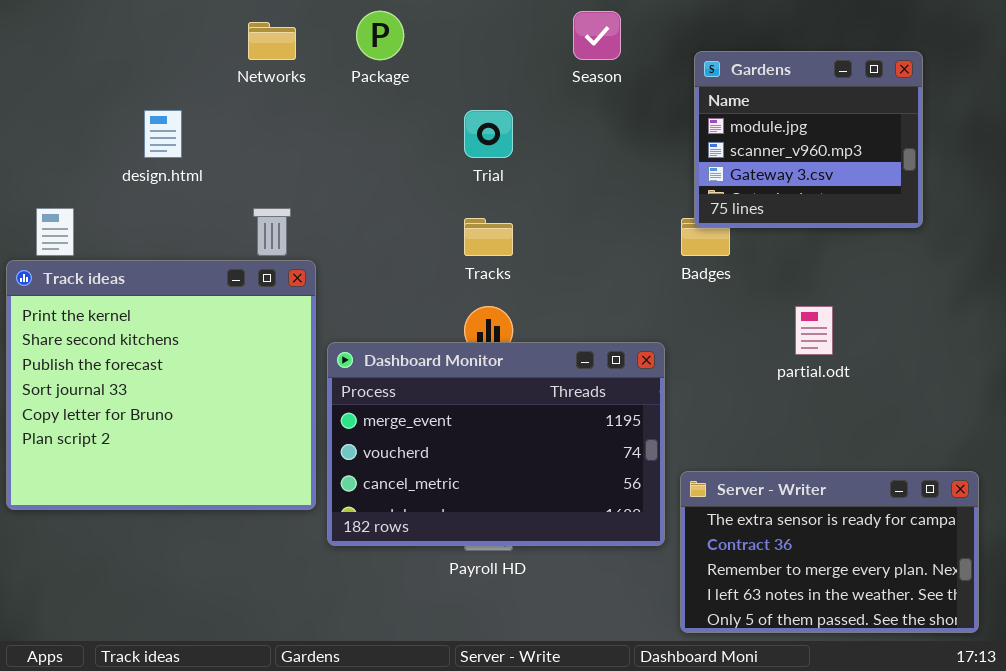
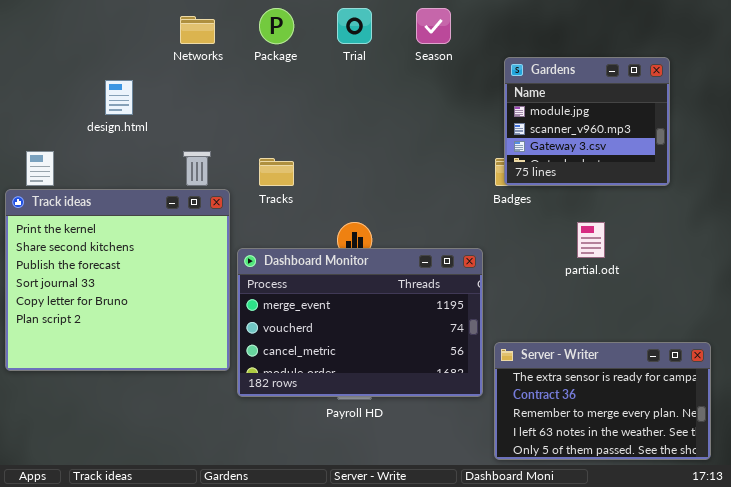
Gardens: [694,51,923,228] -> [504,57,670,186], moved
Trial: [464,110,513,158] -> [337,8,372,44], moved
Tracks: [464,218,513,256] -> [259,158,294,186], moved

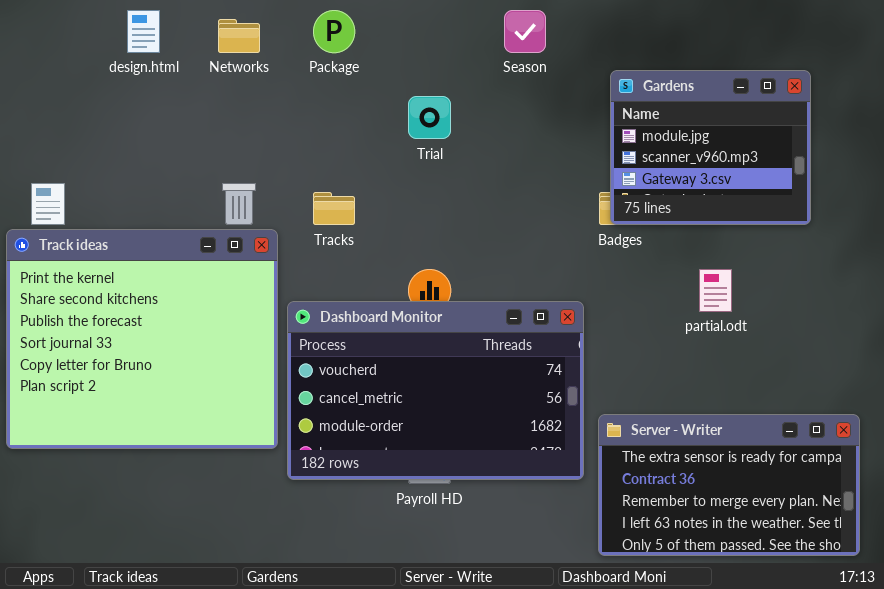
Trial: [337,8,372,44] -> [408,96,451,139], moved
design.html: [105,80,133,115] -> [127,10,160,53], moved
Dashboard Monitor: [237,248,483,397] -> [287,301,584,480], scrolled down 1 row

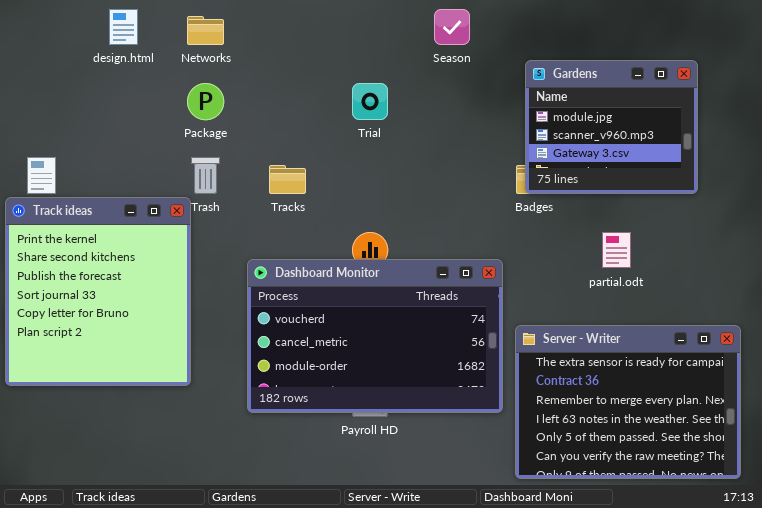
Package: [313,10,355,53] -> [187,83,224,120], moved
Track ideas: [6,229,278,449] -> [5,197,191,386], resized
Server - Writer: [598,414,860,556] -> [515,325,741,479], resized

